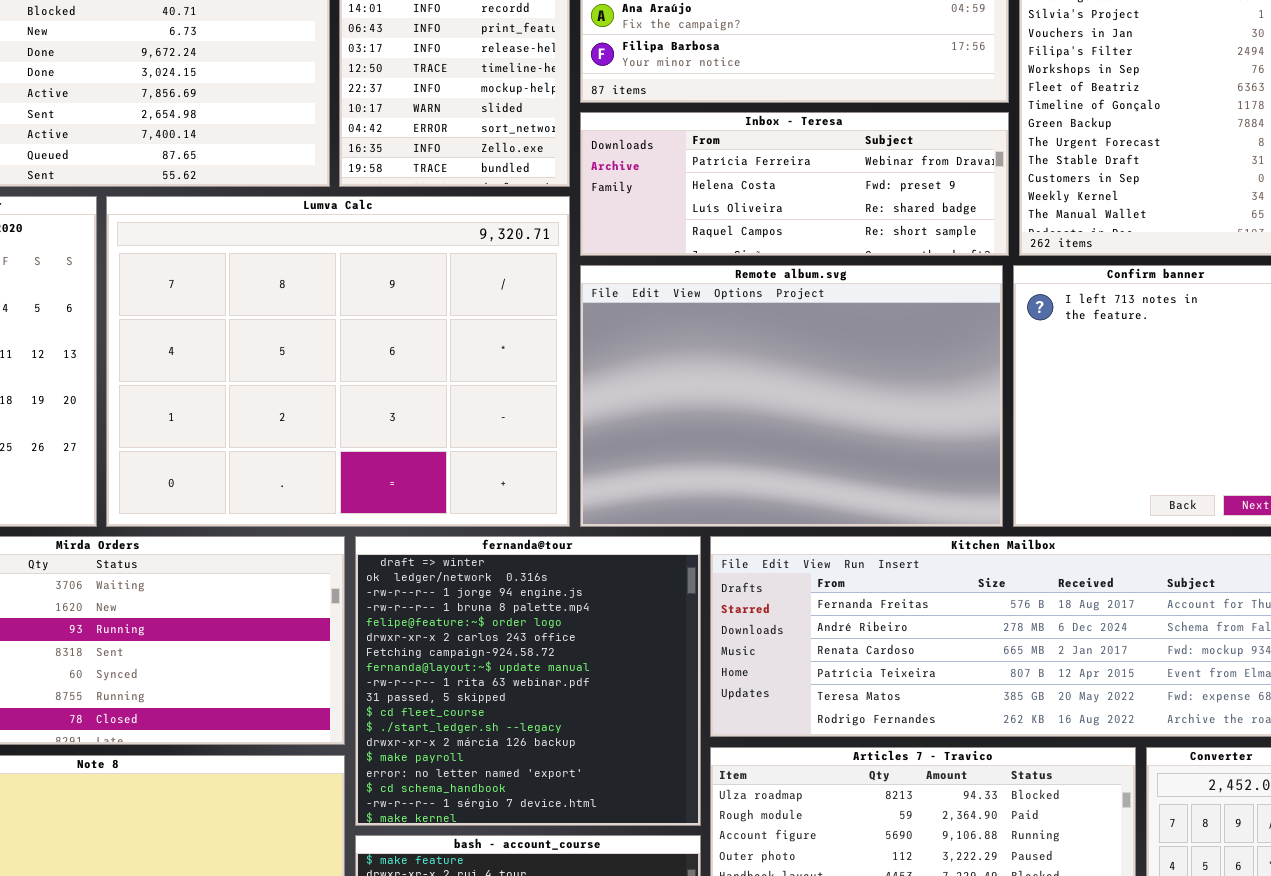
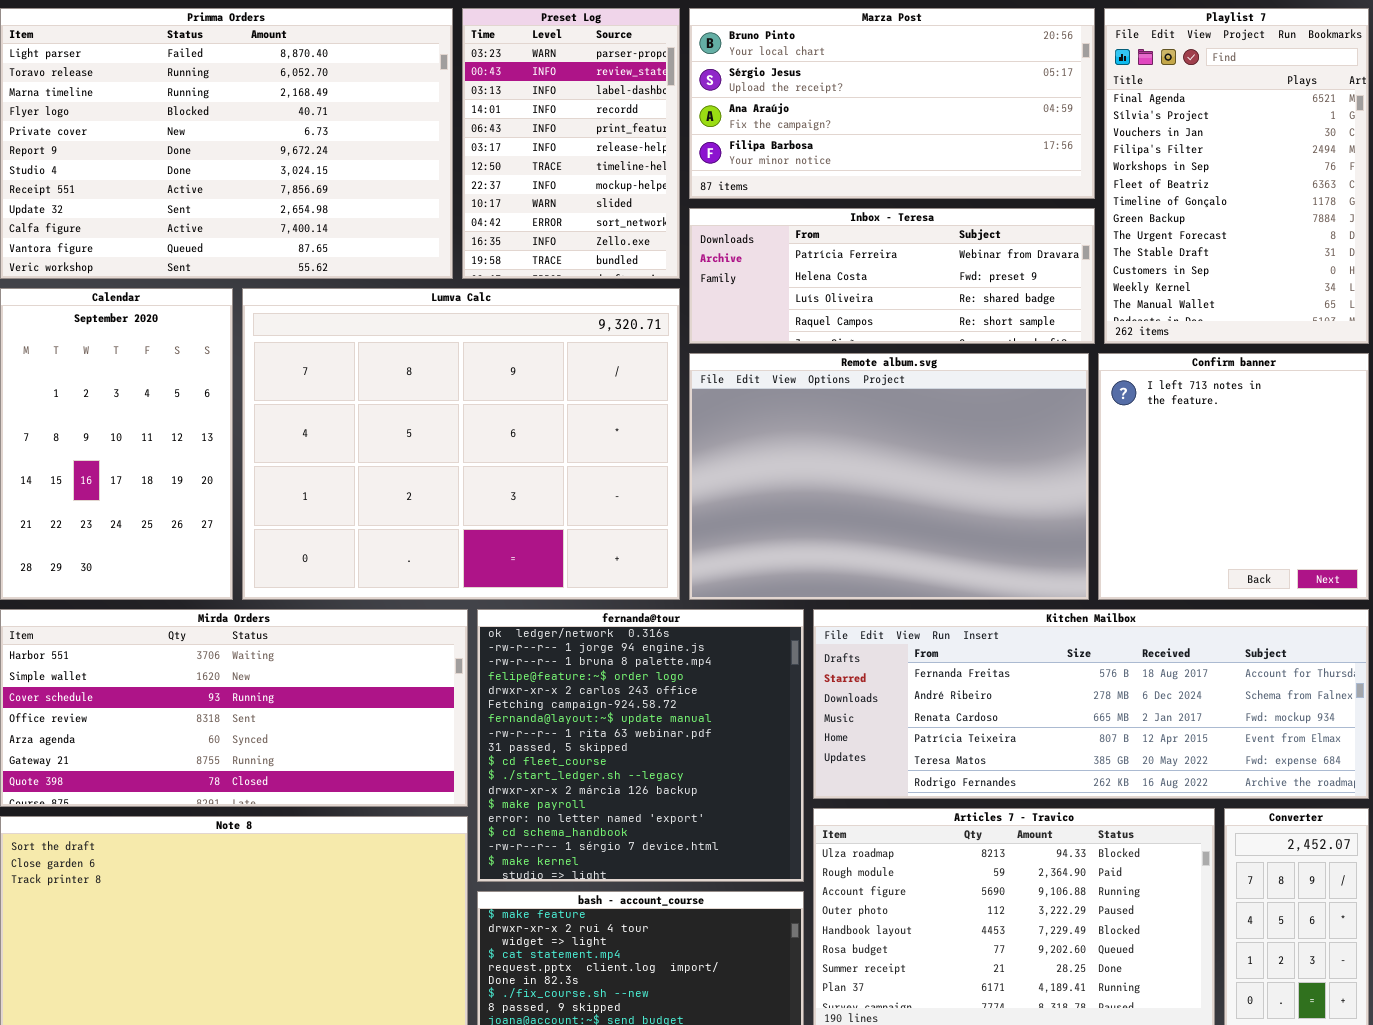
fernanda@tour: [355,536,701,826] -> [477,609,804,882], scrolled down 1 row

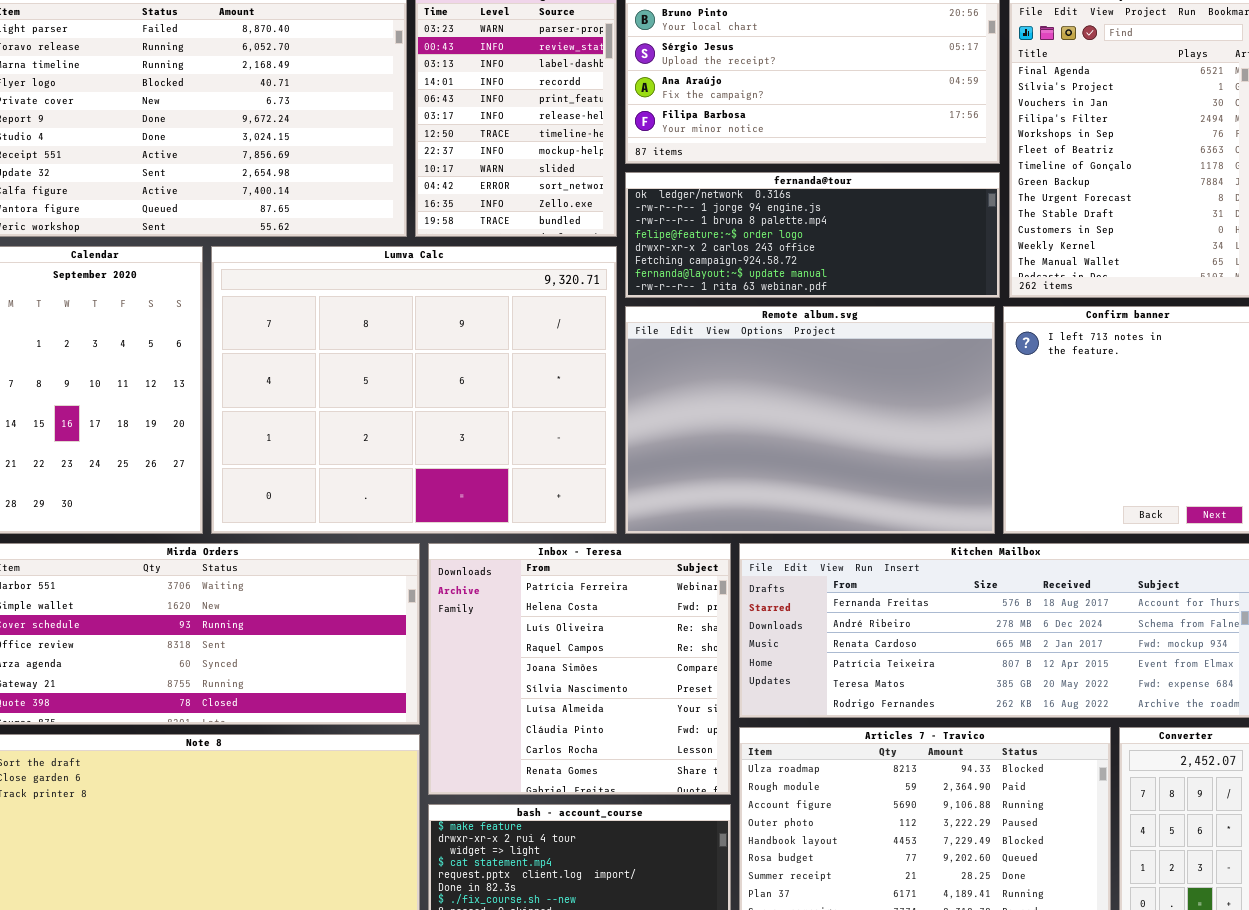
Inbox - Teresa: [689,208,1095,344] -> [428,543,731,795], moved, resized
fernanda@tour: [477,609,804,882] -> [625,172,1000,298], moved, resized

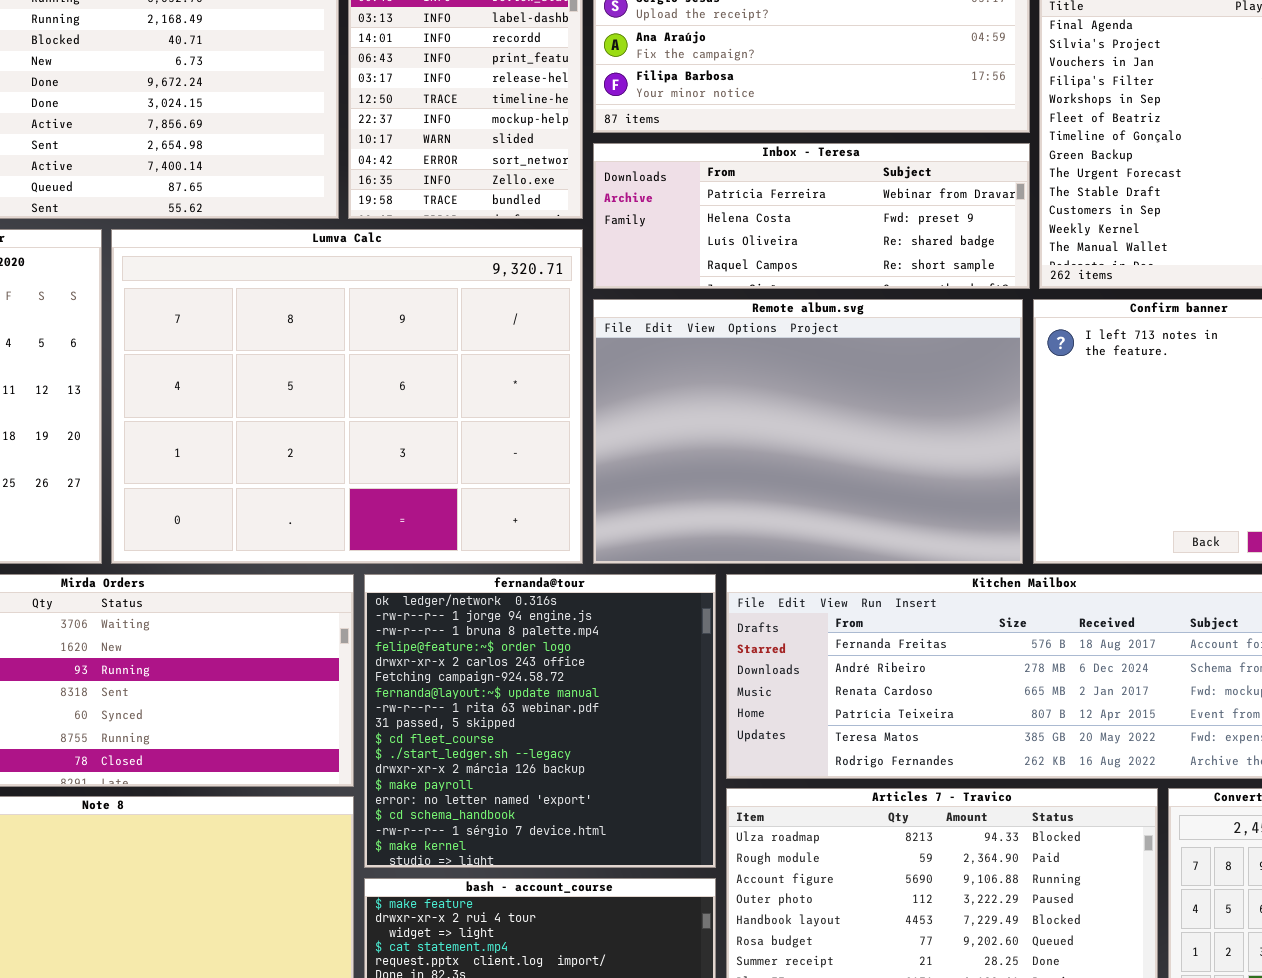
fernanda@tour: [625,172,1000,298] -> [364,574,716,868], moved, resized
Inbox - Teresa: [428,543,731,795] -> [593,143,1030,289], moved, resized

